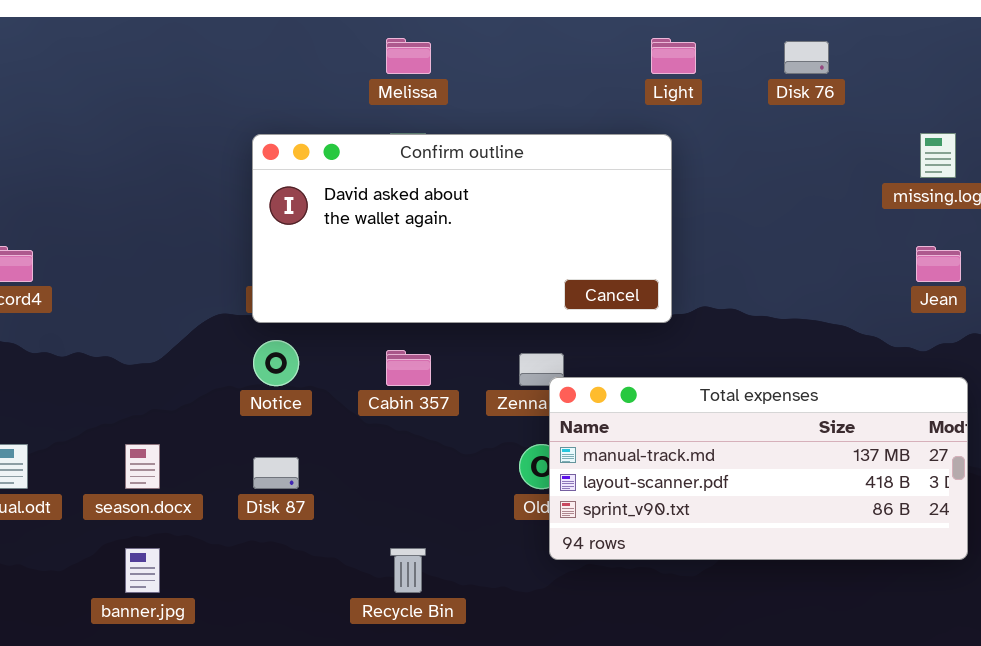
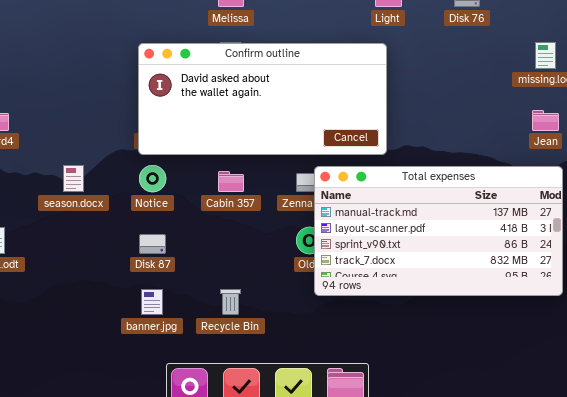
Total expenses: [549,377,968,560] -> [314,166,563,296], resized
season.docx: [125,444,160,489] -> [63,165,84,192], moved
banner.jpg: [125,548,160,593] -> [141,289,163,315], moved

